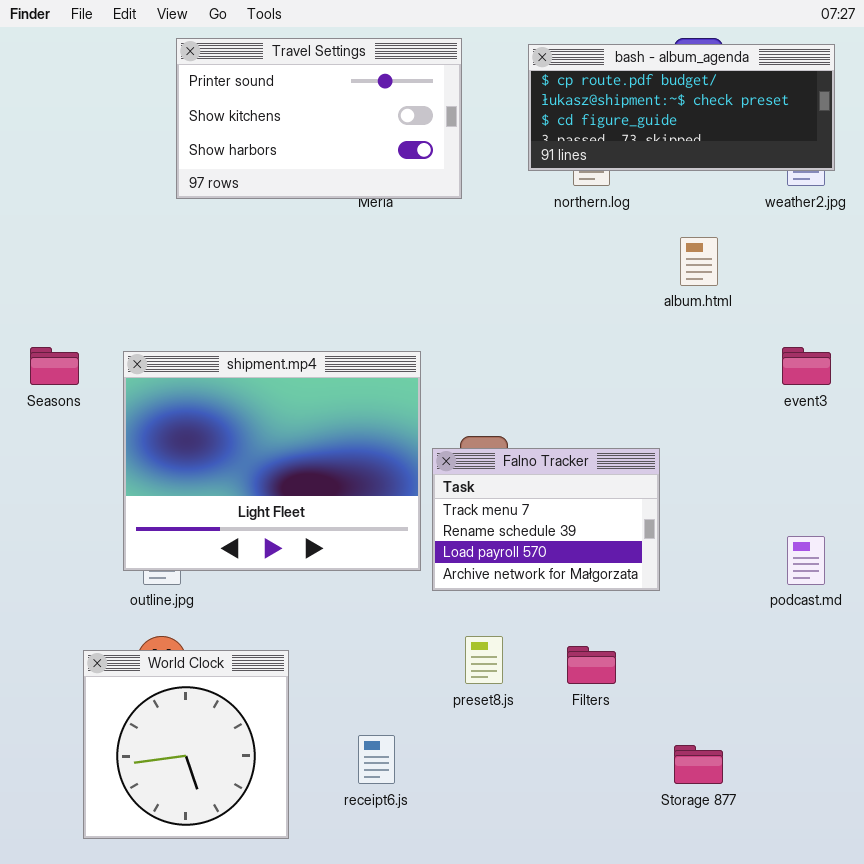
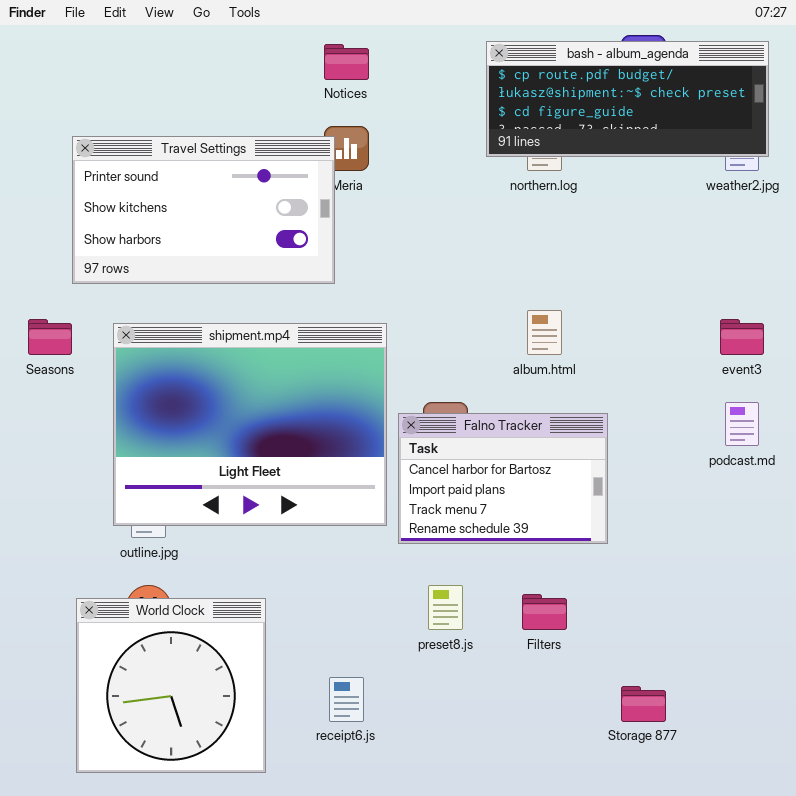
Travel Settings: [176,38,462,199] -> [72,136,335,284], moved
album.html: [680,237,718,286] -> [527,310,562,355], moved
Falno Tracker: [432,448,660,591] -> [398,413,608,544], scrolled up 2 rows
podcast.md: [787,536,825,585] -> [725,402,759,446], moved

